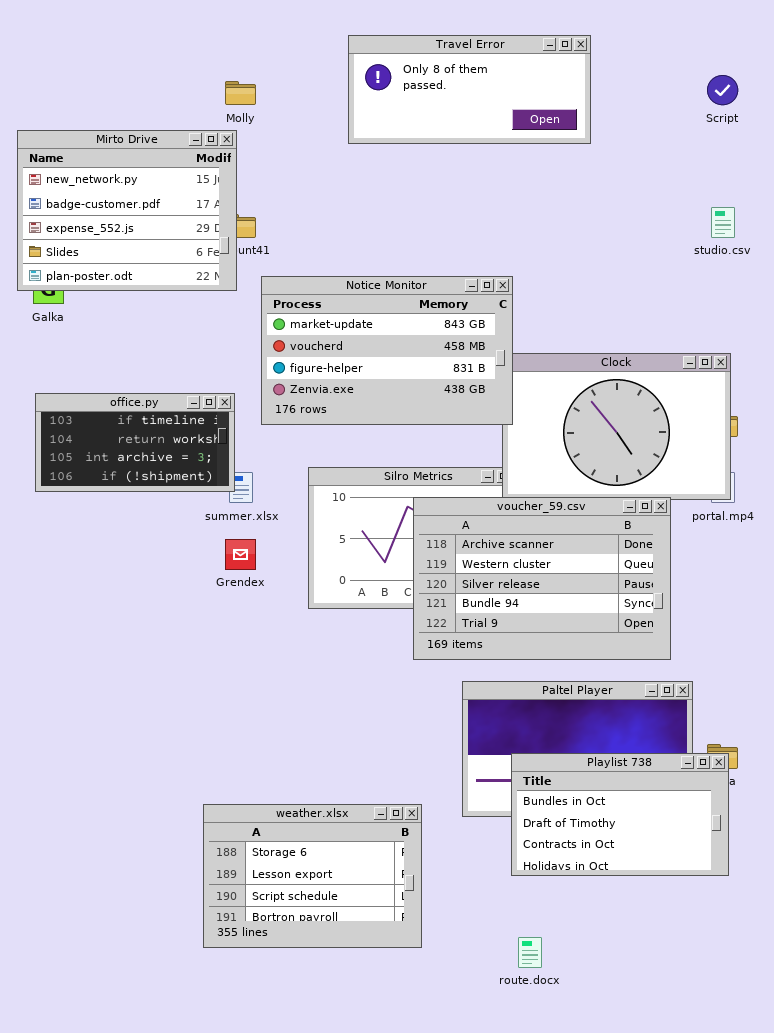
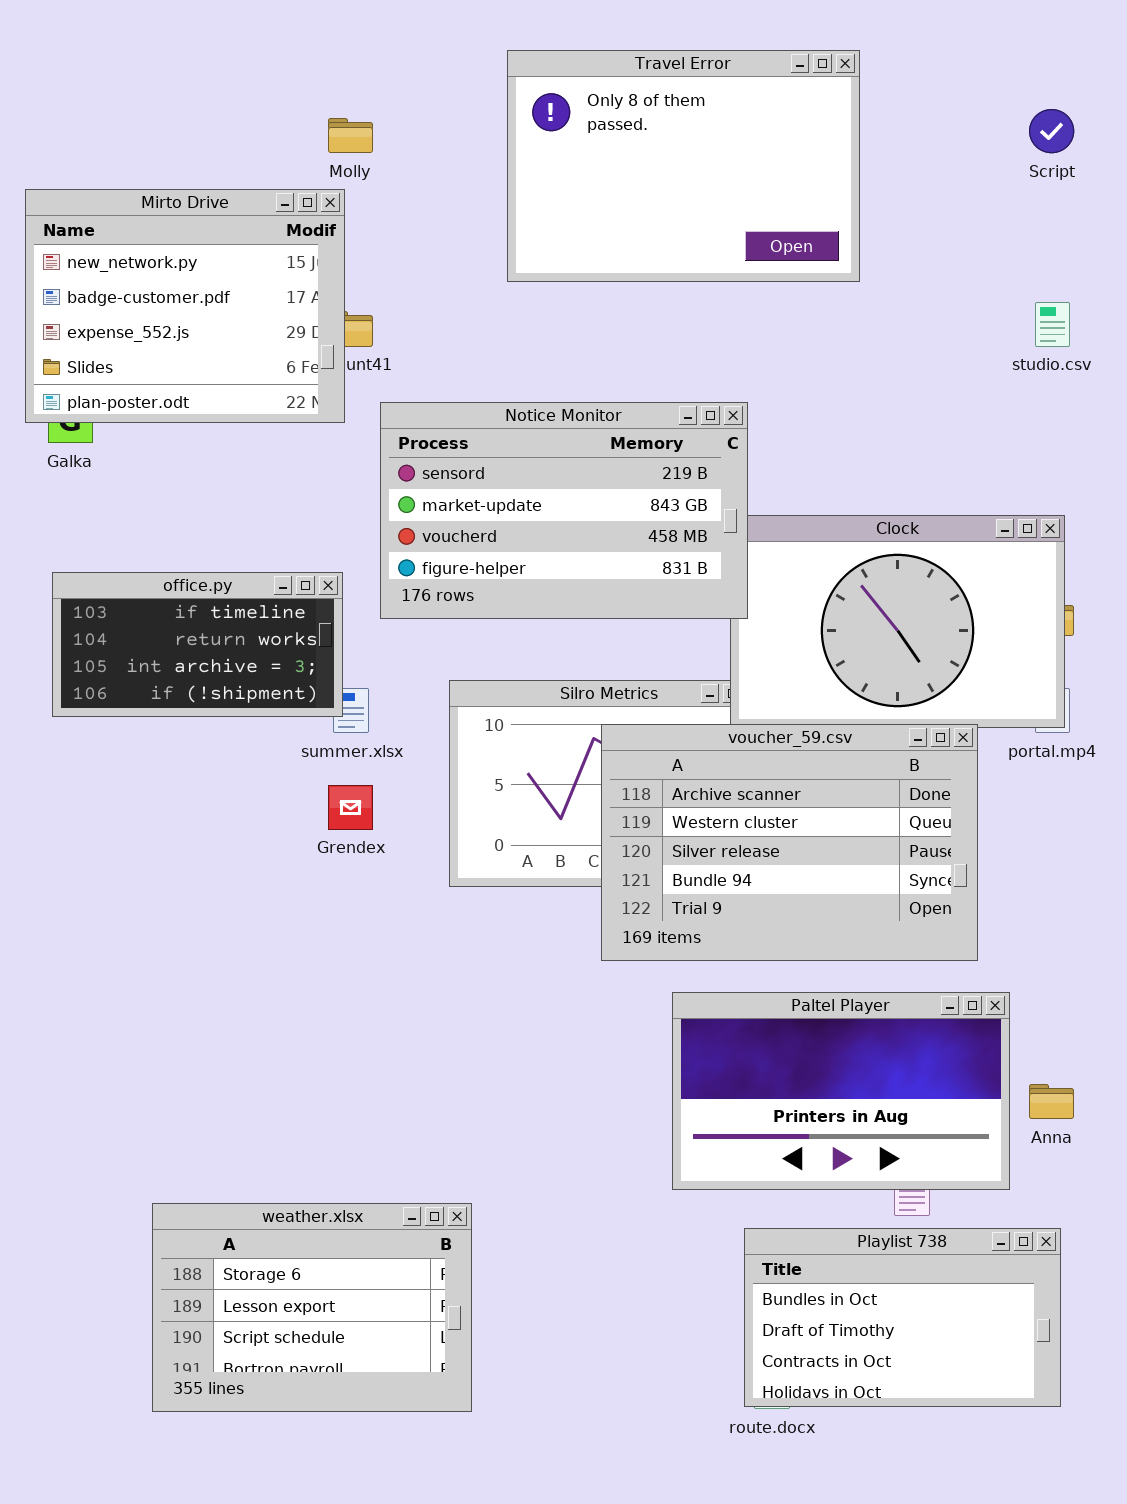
Travel Error: [348,35,591,144] -> [507,50,860,282], resized
Notice Monitor: [261,276,513,425] -> [380,402,748,619], scrolled up 1 row
Playlist 738: [511,753,729,876] -> [744,1228,1061,1407], moved
weather.xlsx: [203,804,422,948] -> [152,1203,472,1412], moved

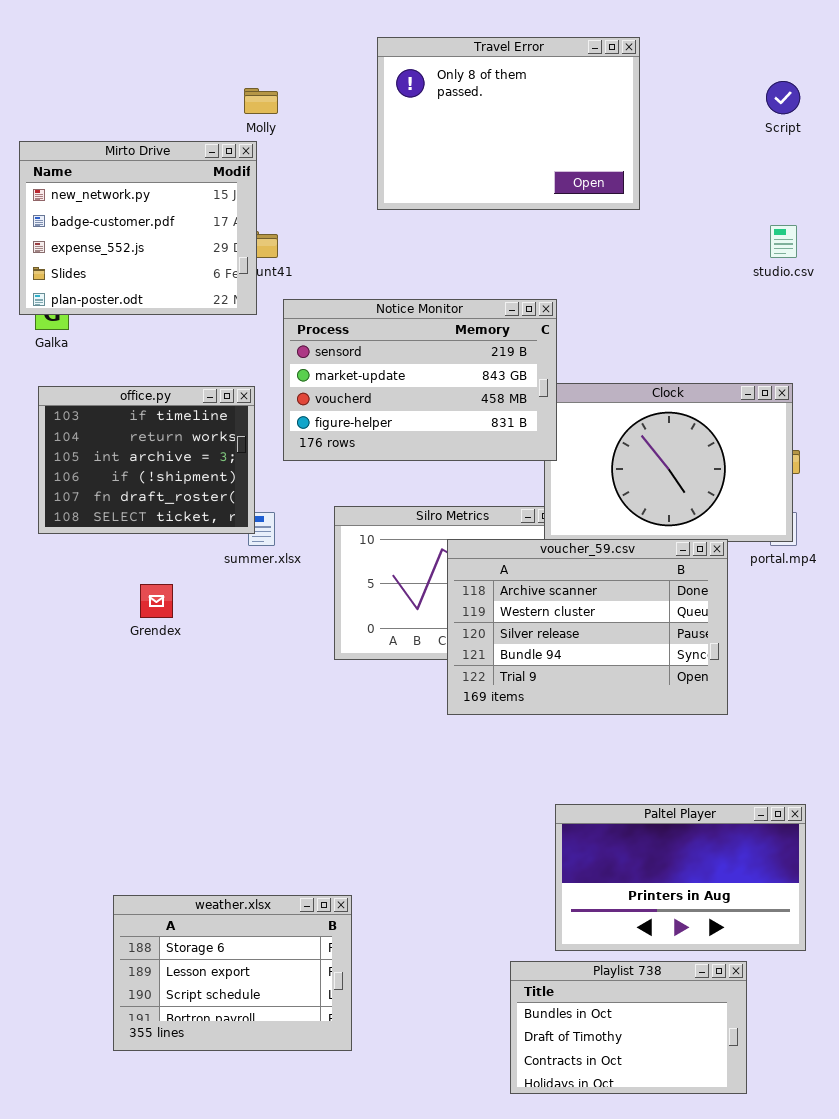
office.py: [52,572,343,717] -> [38,386,255,534], resized
Grendex: [328,785,373,830] -> [140,584,173,618], moved
Paltel Player: [672,992,1010,1190] -> [555,804,806,951], moved
Playlist 738: [744,1228,1061,1407] -> [510,961,747,1094], moved

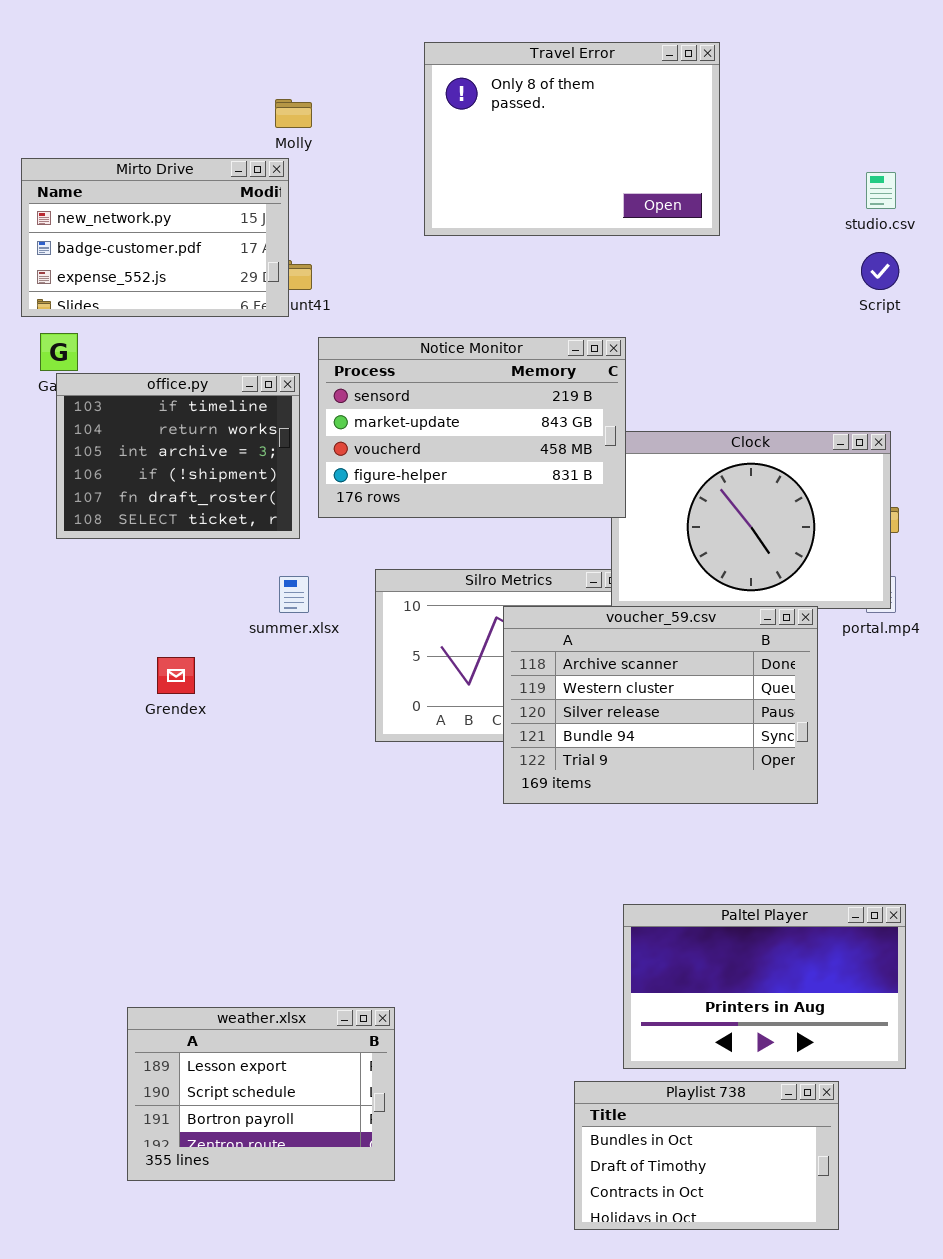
Script: [766,81,800,114] -> [861,252,899,290], moved
Mirto Drive: [19,141,257,315] -> [21,158,289,317], resized
studio.csv: [770,225,797,258] -> [866,172,896,209], moved
office.py: [38,386,255,534] -> [56,373,300,539], moved
weather.xlsx: [113,895,352,1051] -> [127,1007,395,1181], scrolled down 1 row

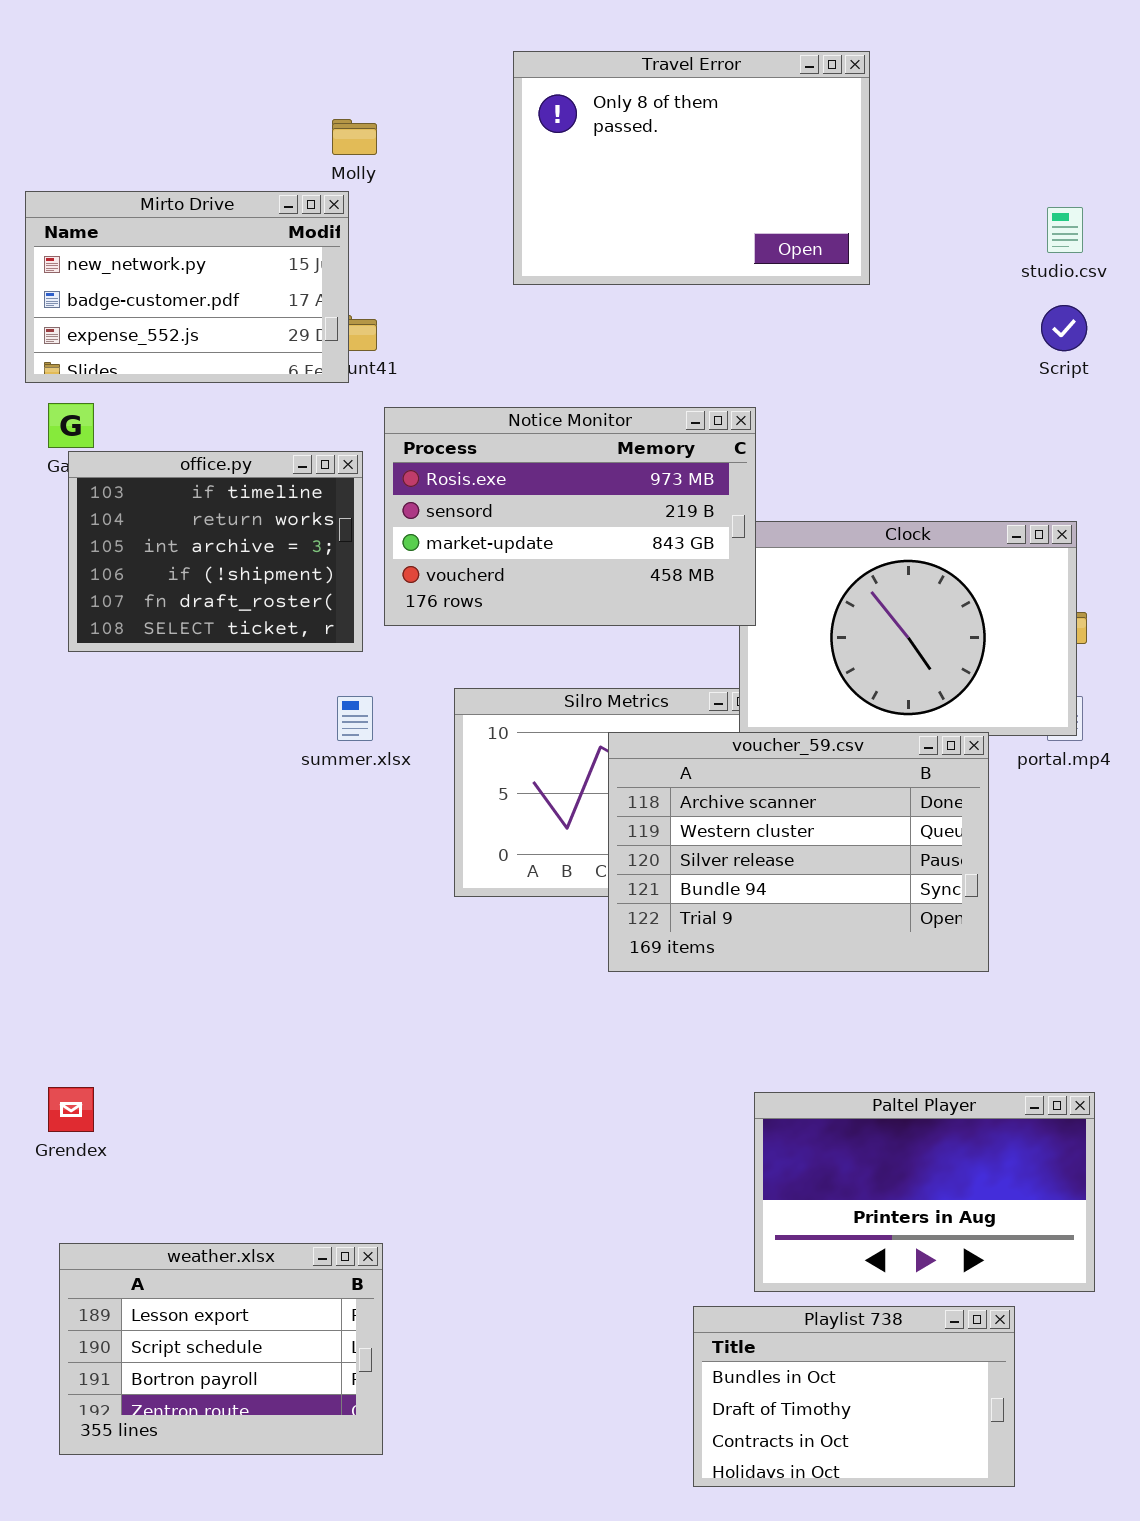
Notice Monitor: [318,337,626,518] -> [384,407,756,626], scrolled up 1 row
Grendex: [157,657,195,694] -> [48,1087,94,1132], moved
weather.xlsx: [127,1007,395,1181] -> [59,1243,383,1455], moved

